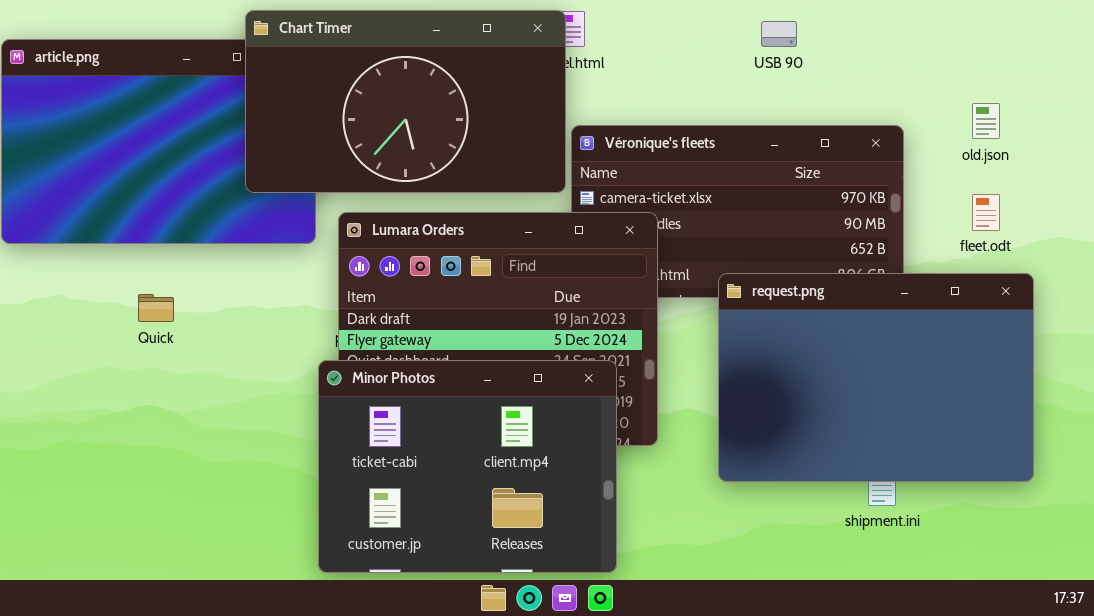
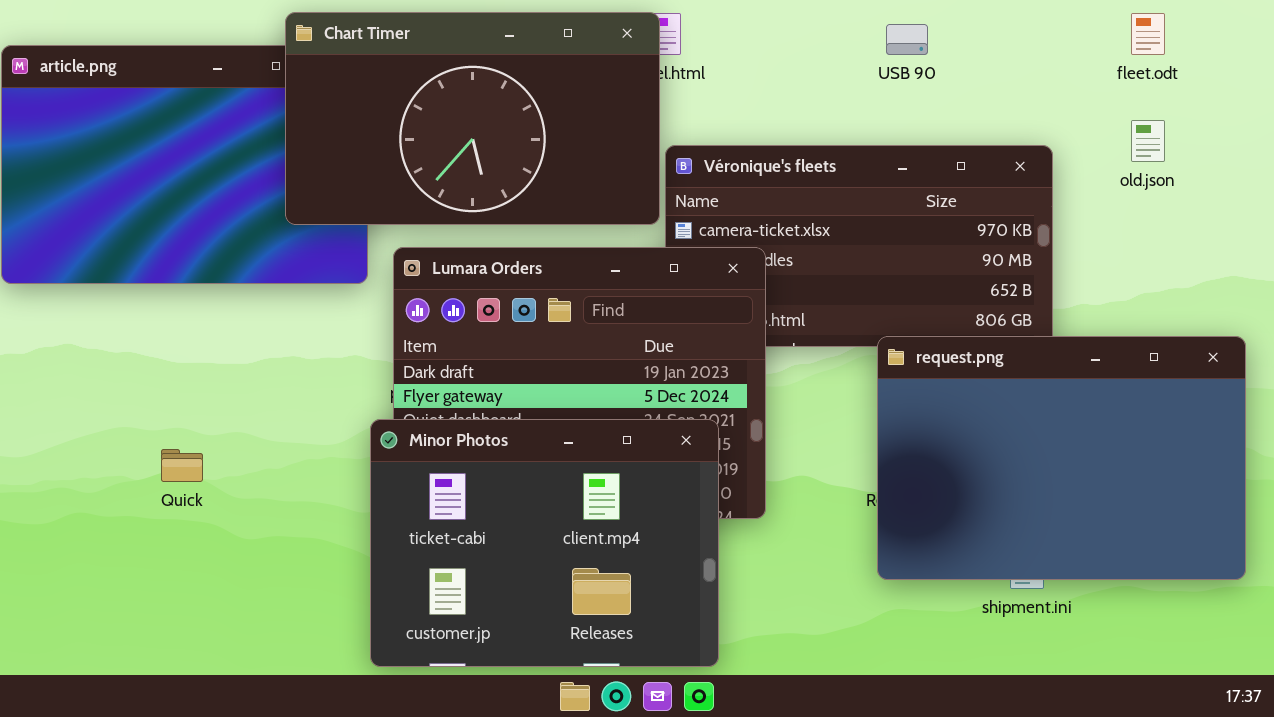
fleet.odt: [972,194,1000,231] -> [1131,13,1165,55], moved
request.png: [718,273,1034,482] -> [877,336,1246,580], moved
Quick: [138,294,174,322] -> [161,449,203,482], moved

